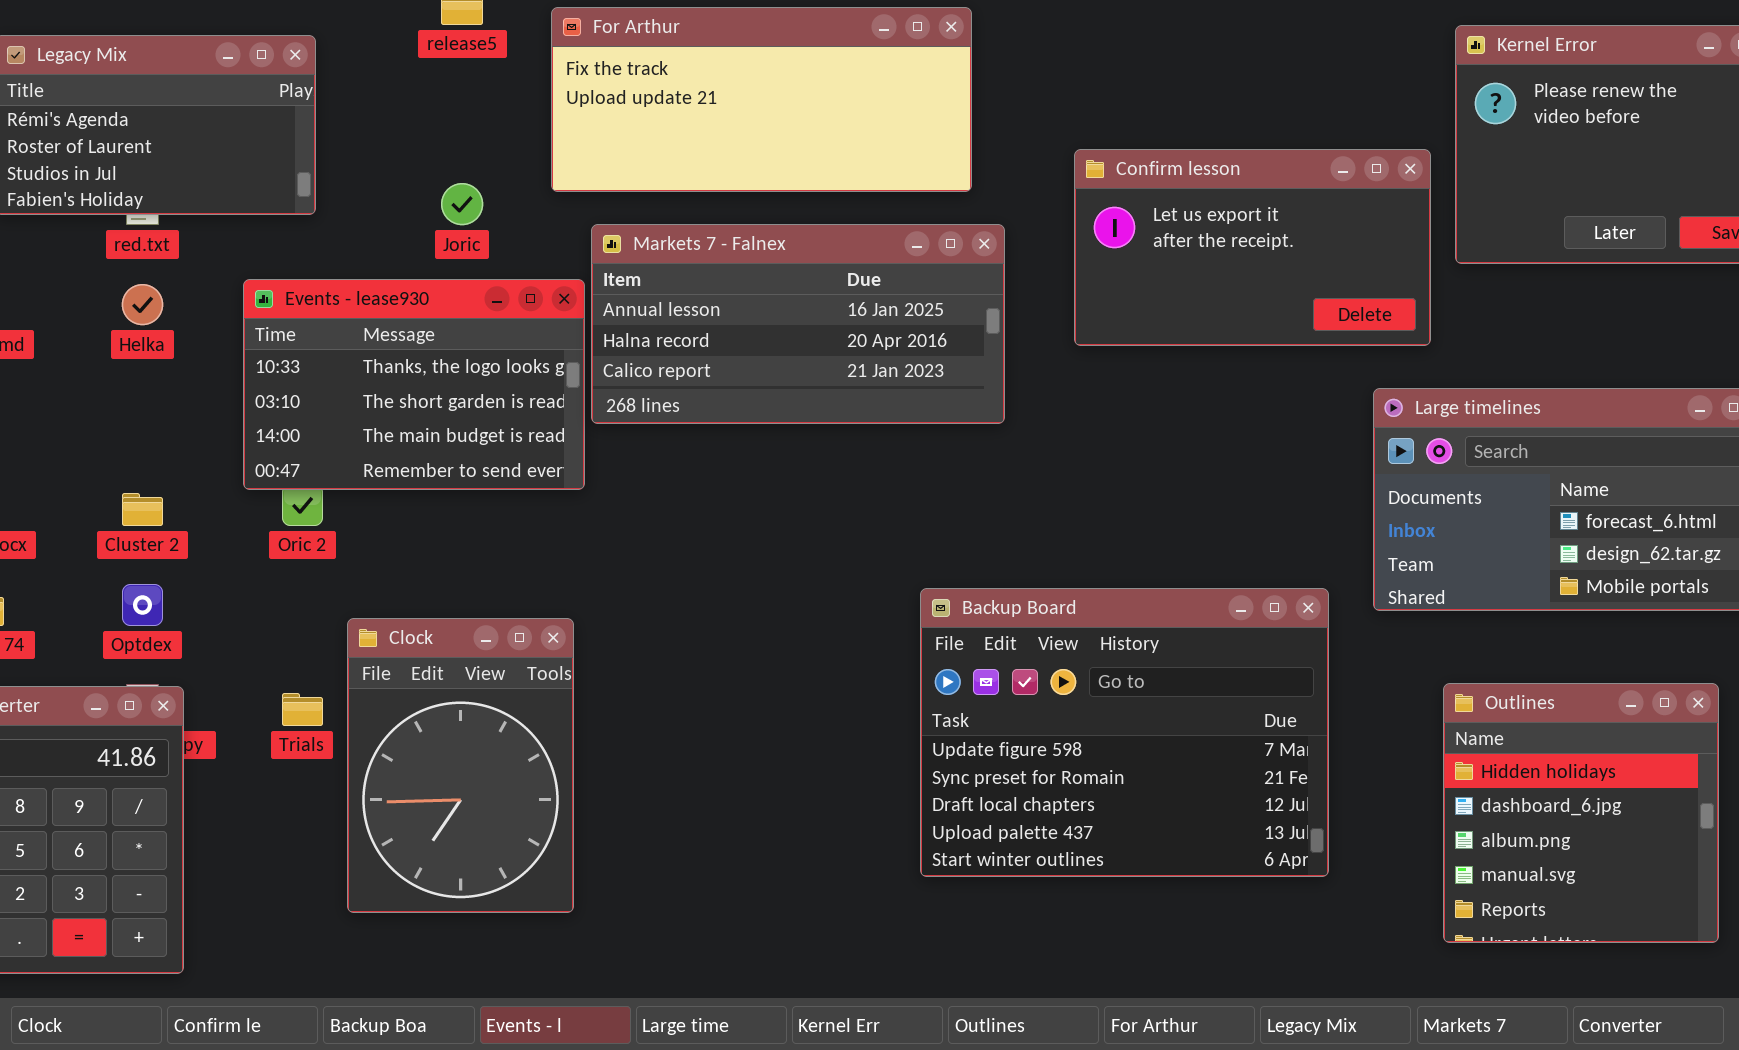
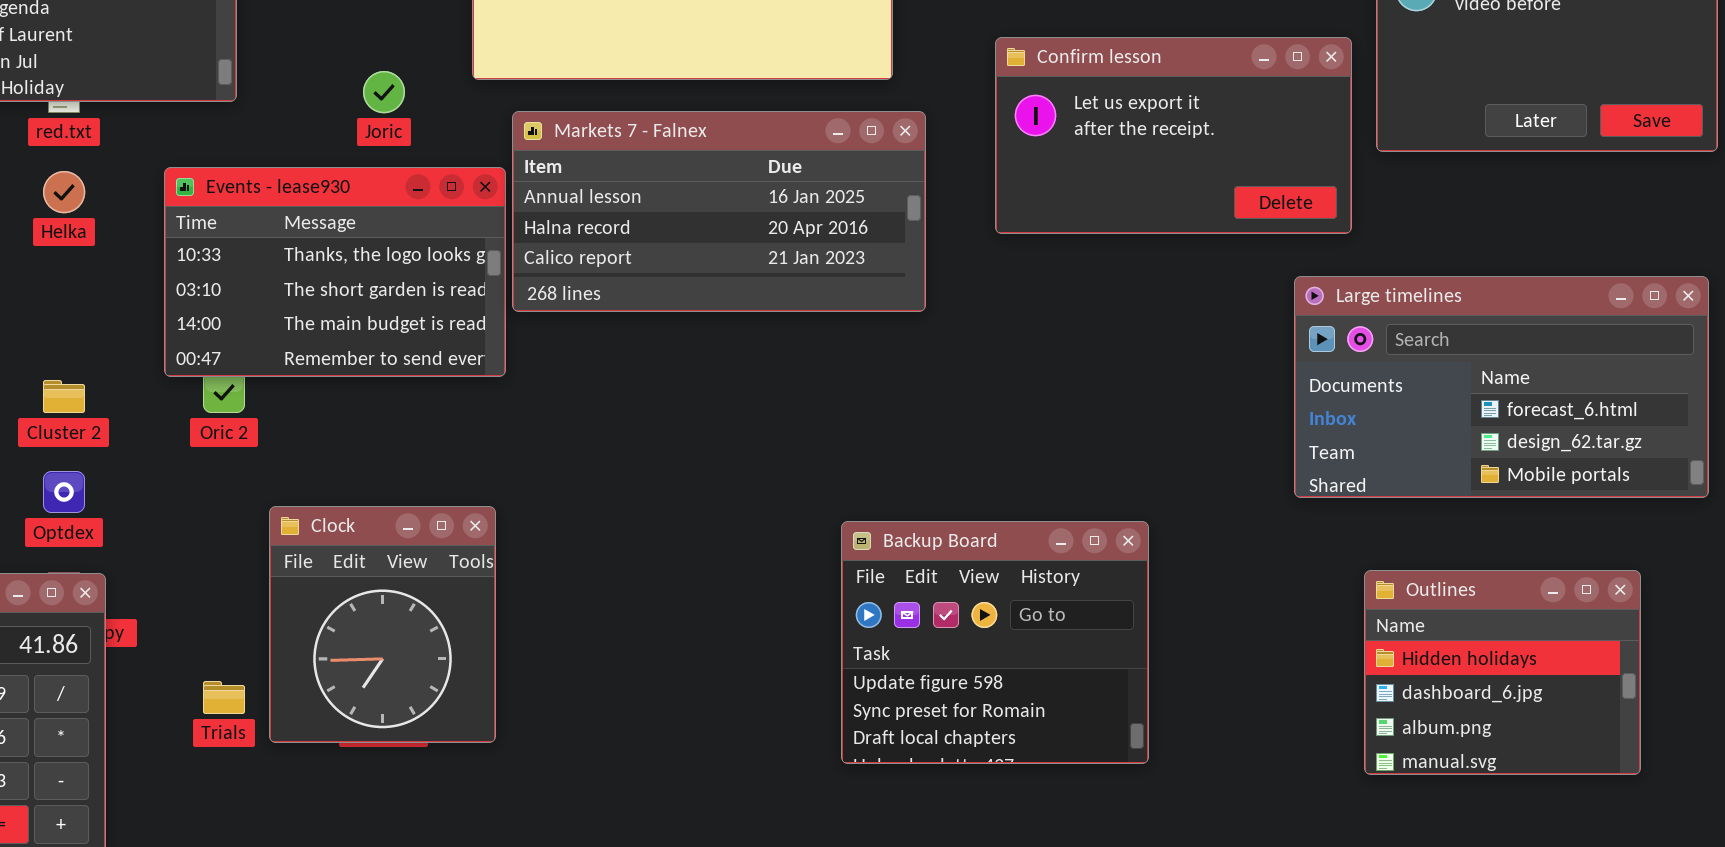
Backup Board: [920,588,1329,877] -> [841,521,1149,764], resized
Clock: [347,618,574,913] -> [269,506,496,743], resized
Outlines: [1443,683,1719,943] -> [1364,570,1641,775], resized
Trials: [282,693,323,726] -> [203,681,245,714], moved

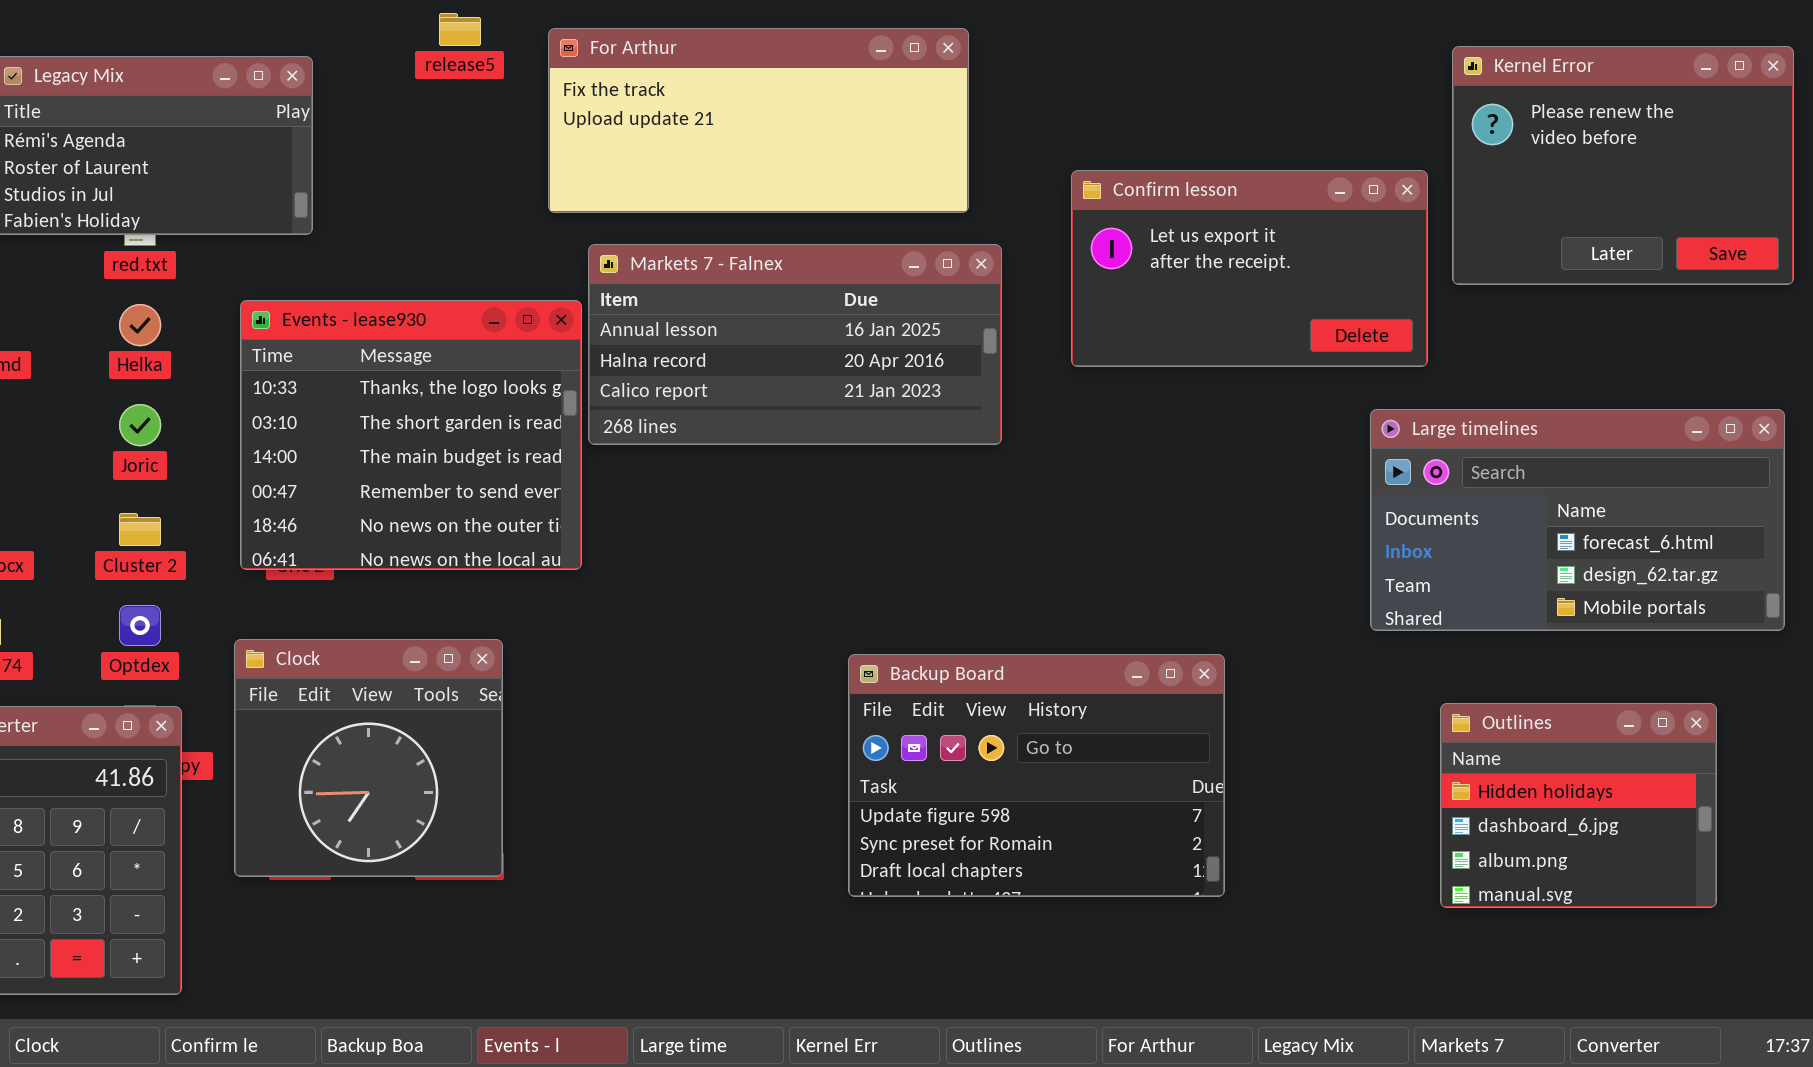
Joric: [363,71,405,113] -> [119,404,161,446], moved
Events - lease930: [164,167,506,377] -> [240,300,582,570], resized
Clock: [269,506,496,743] -> [234,639,503,877], moved, resized
Backup Board: [841,521,1149,764] -> [848,654,1225,897], resized

